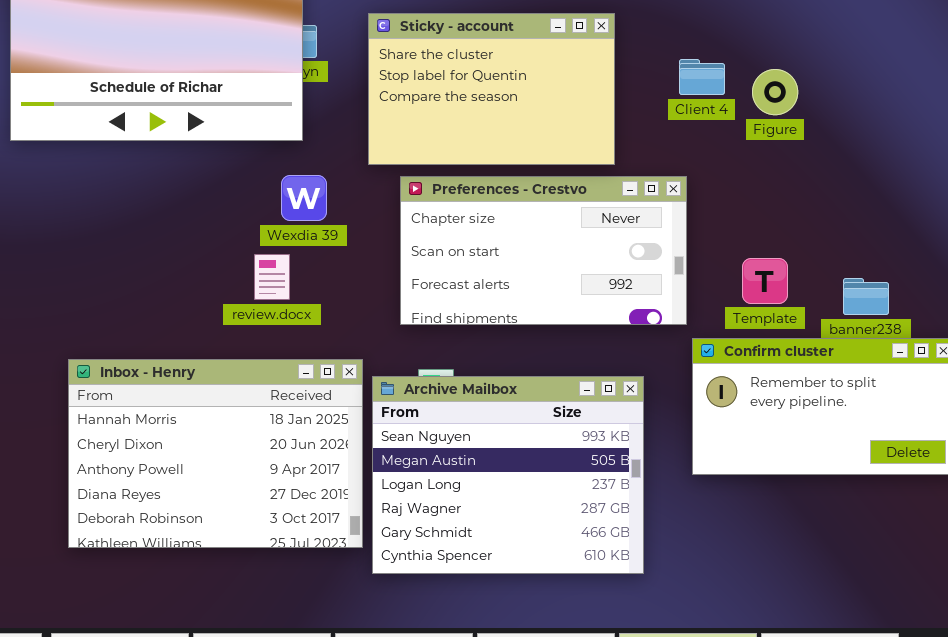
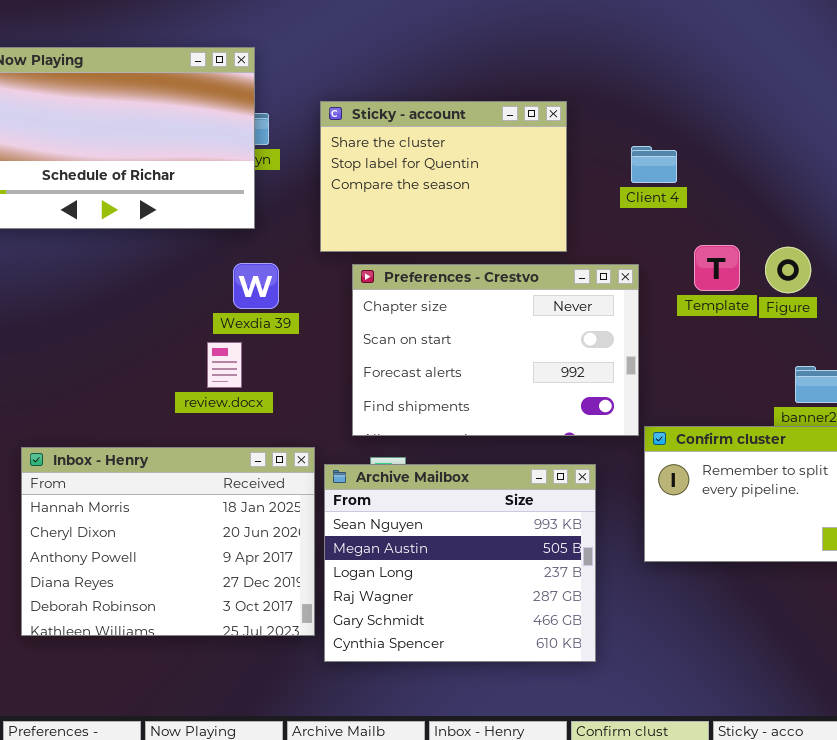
Figure: [752,69,798,115] -> [765,247,811,293], moved
Preferences - Crestvo: [400,176,687,325] -> [352,264,639,436], resized
Template: [742,258,788,304] -> [694,245,740,291], moved

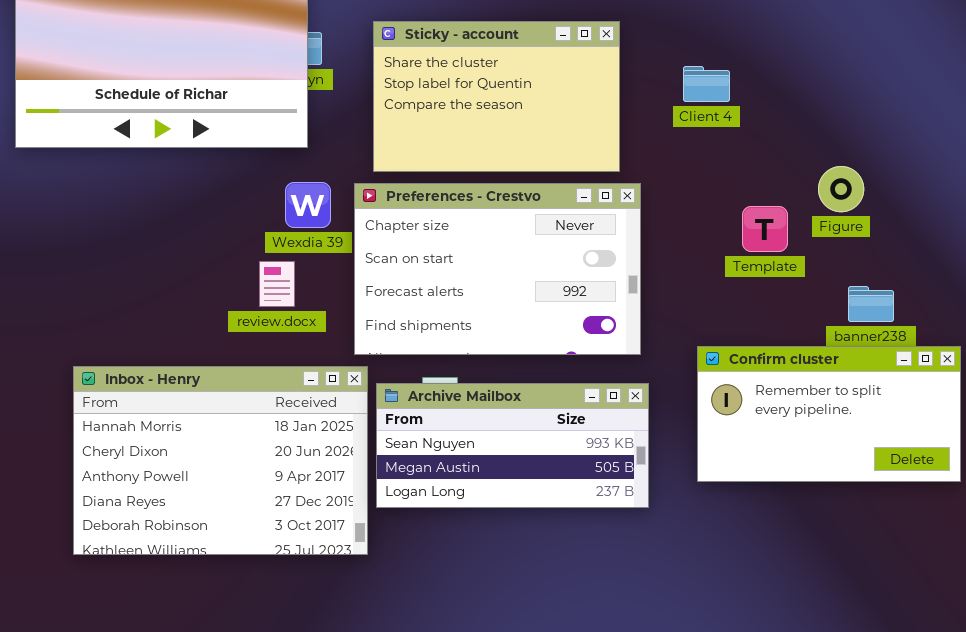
Template: [694,245,740,291] -> [742,206,788,252], moved
Preferences - Crestvo: [352,264,639,436] -> [354,183,641,355], moved
Archive Mailbox: [324,464,596,662] -> [376,383,649,508], resized

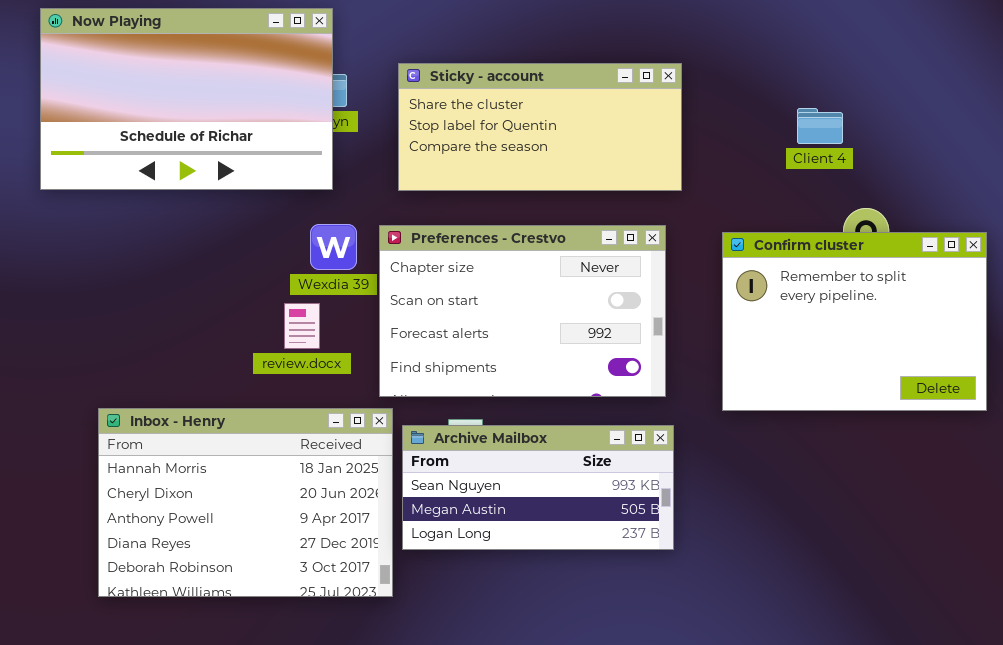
Sticky - account: [373,21,620,172] -> [398,63,682,191], resized
Client 4: [683,66,730,102] -> [797,108,843,144], moved
Confirm cluster: [697,346,961,482] -> [722,232,987,411], moved, resized

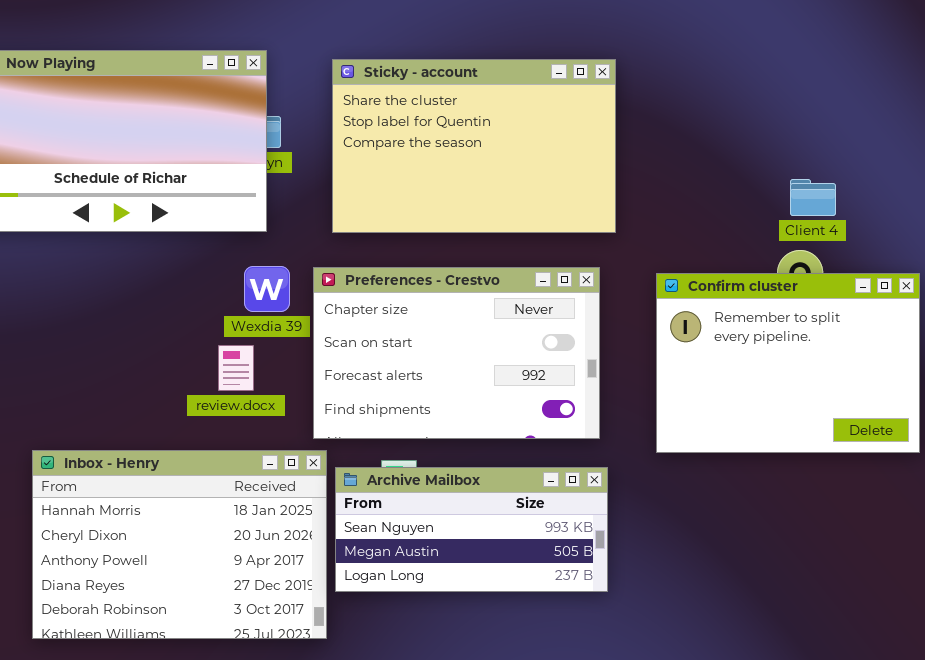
Sticky - account: [398,63,682,191] -> [332,59,616,233], resized
Client 4: [797,108,843,144] -> [790,179,836,216], moved

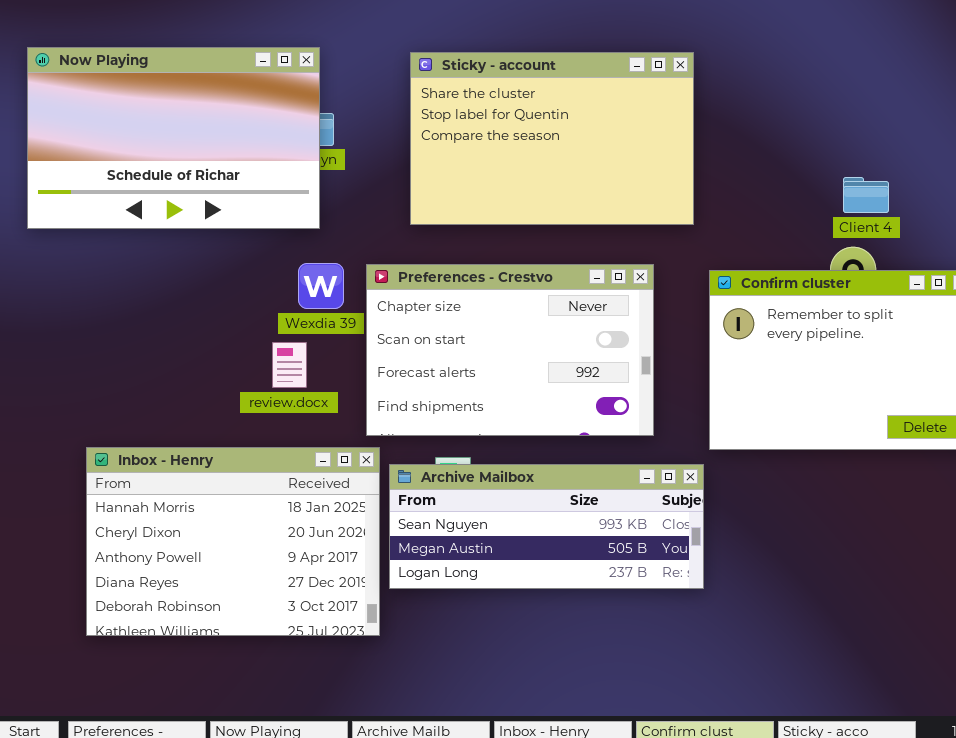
Sticky - account: [332,59,616,233] -> [410,52,694,225], moved
Archive Mailbox: [335,467,608,592] -> [389,464,704,589], resized

